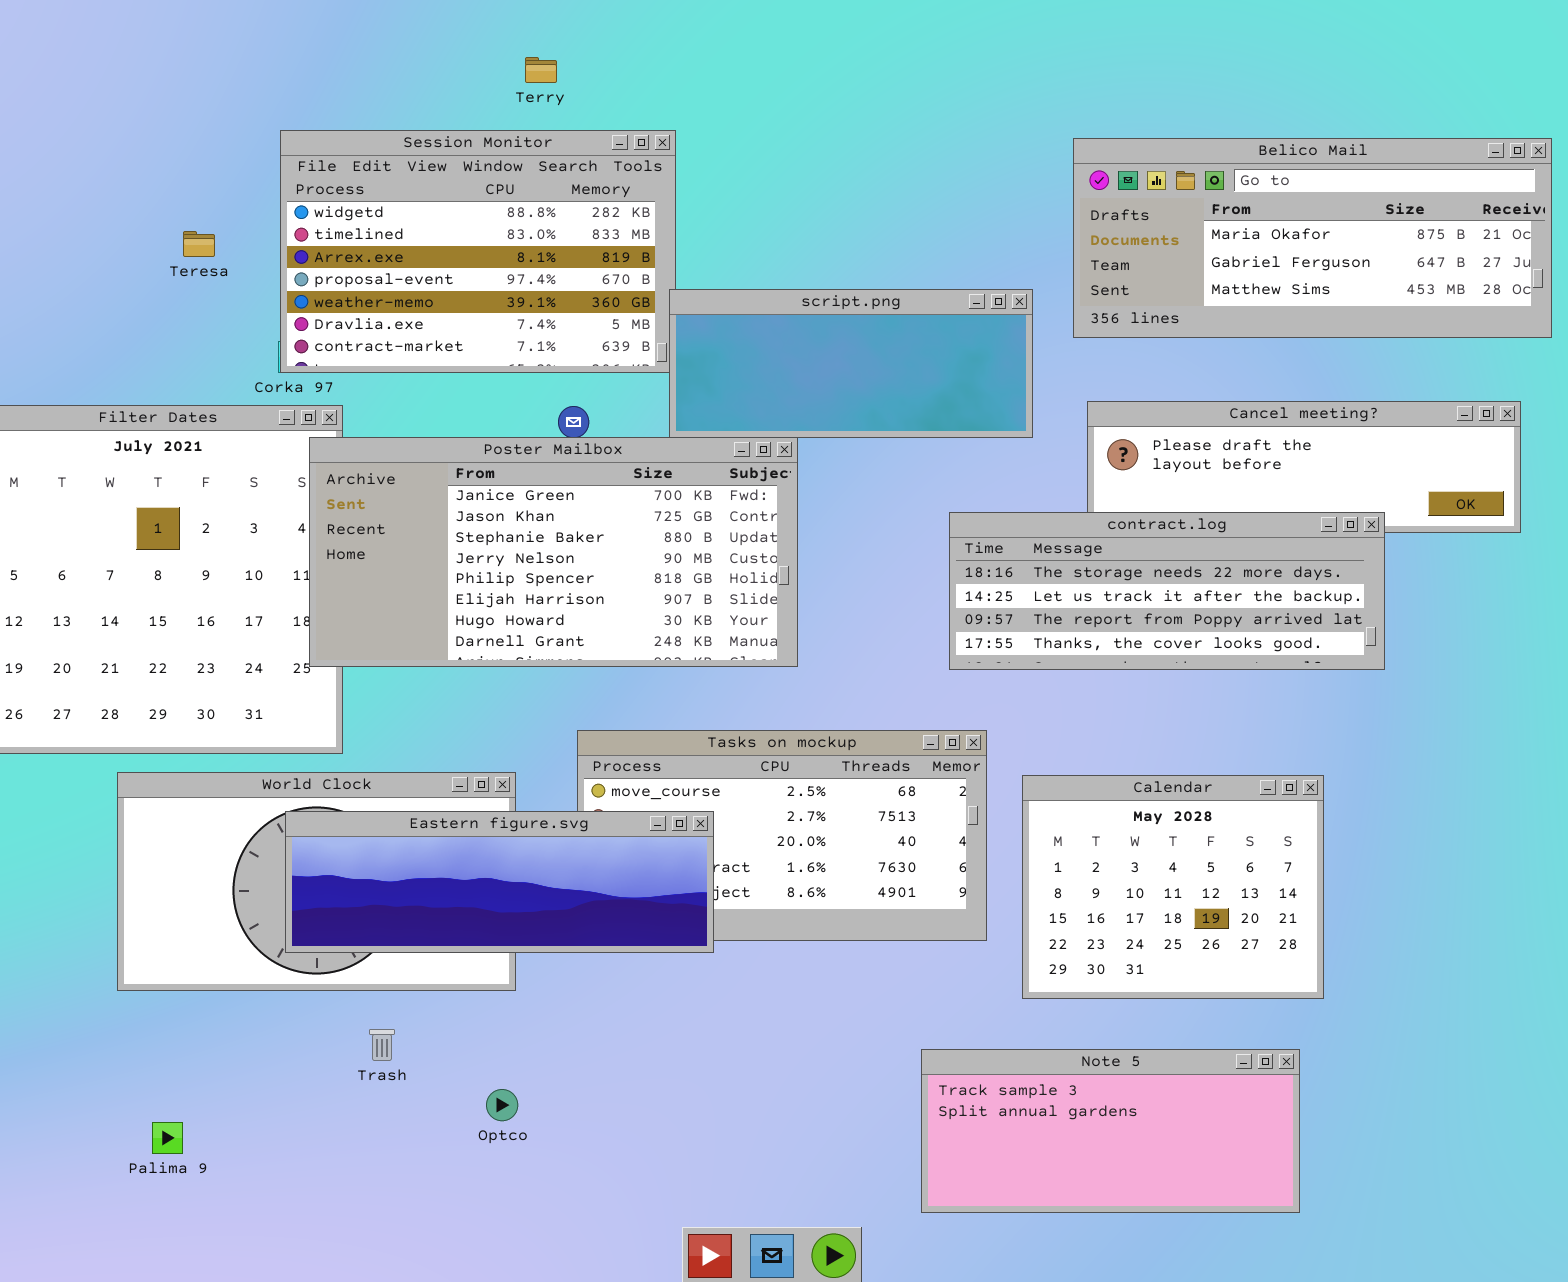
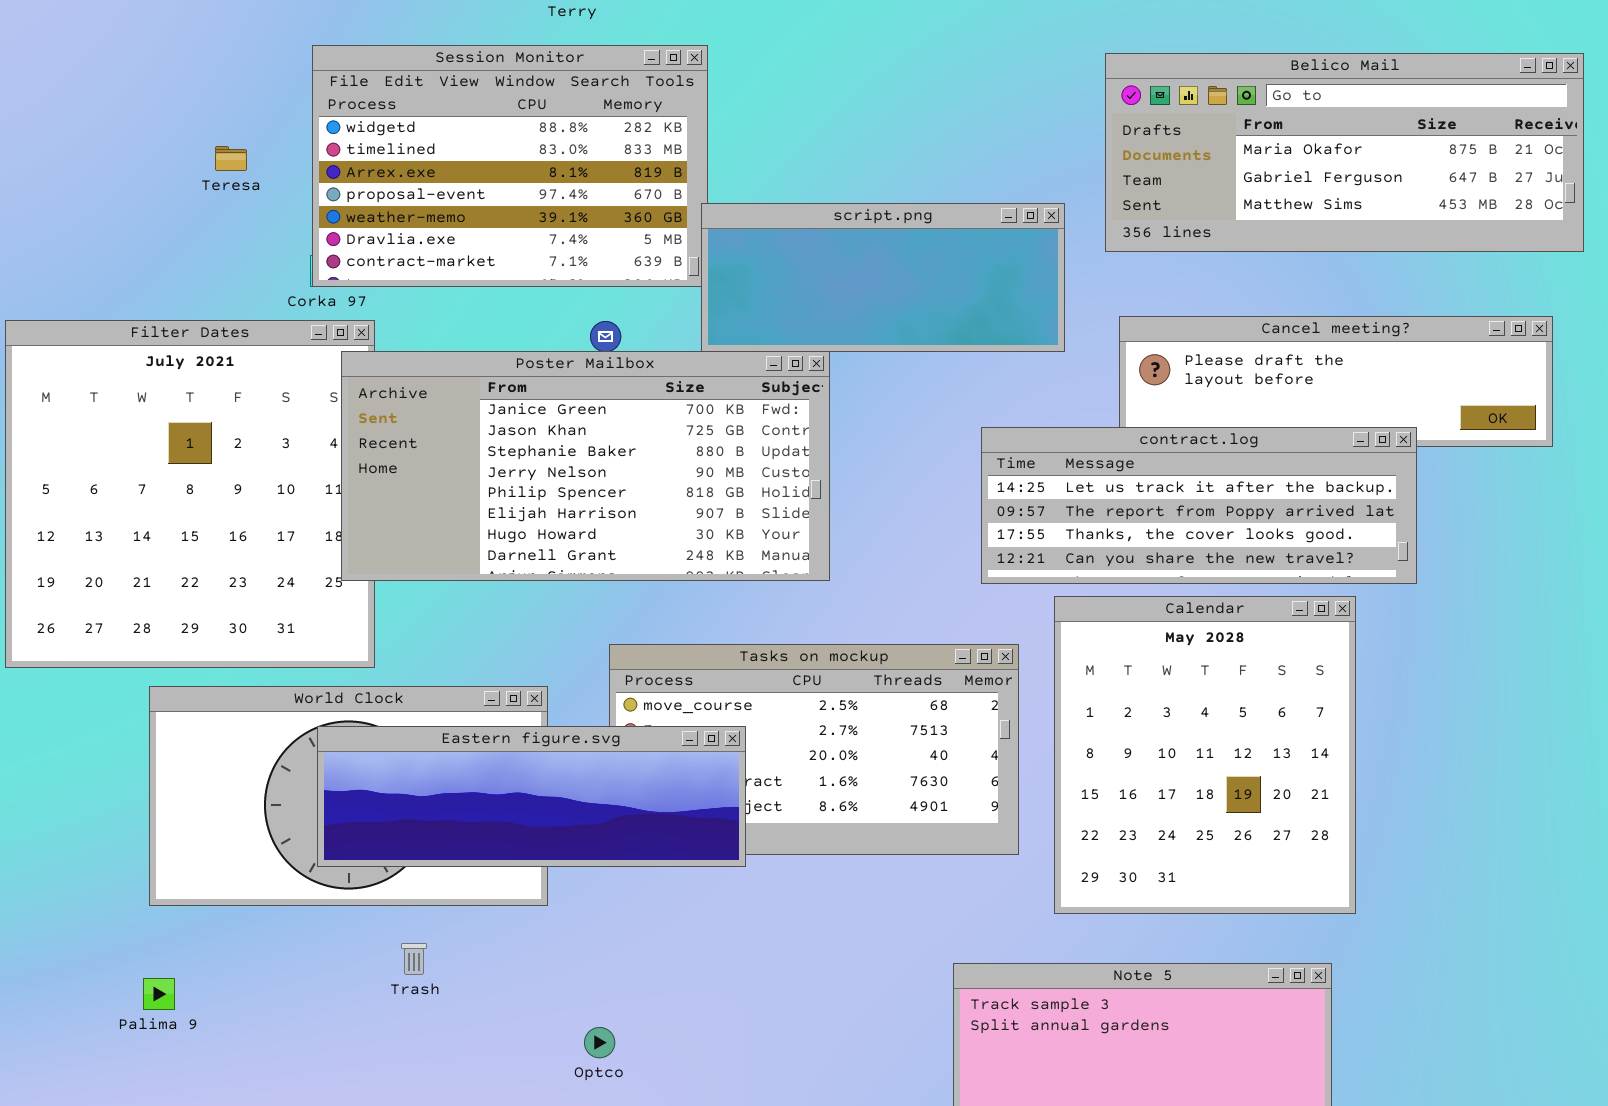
contract.log: [949,512,1385,670] -> [981,427,1417,584], scrolled down 1 row
Calendar: [1022,775,1324,999] -> [1054,596,1356,914], resized
Optco: [486,1089,518,1121] -> [584,1027,615,1058], moved
Palima 9: [152,1122,183,1154] -> [143,978,175,1010], moved

